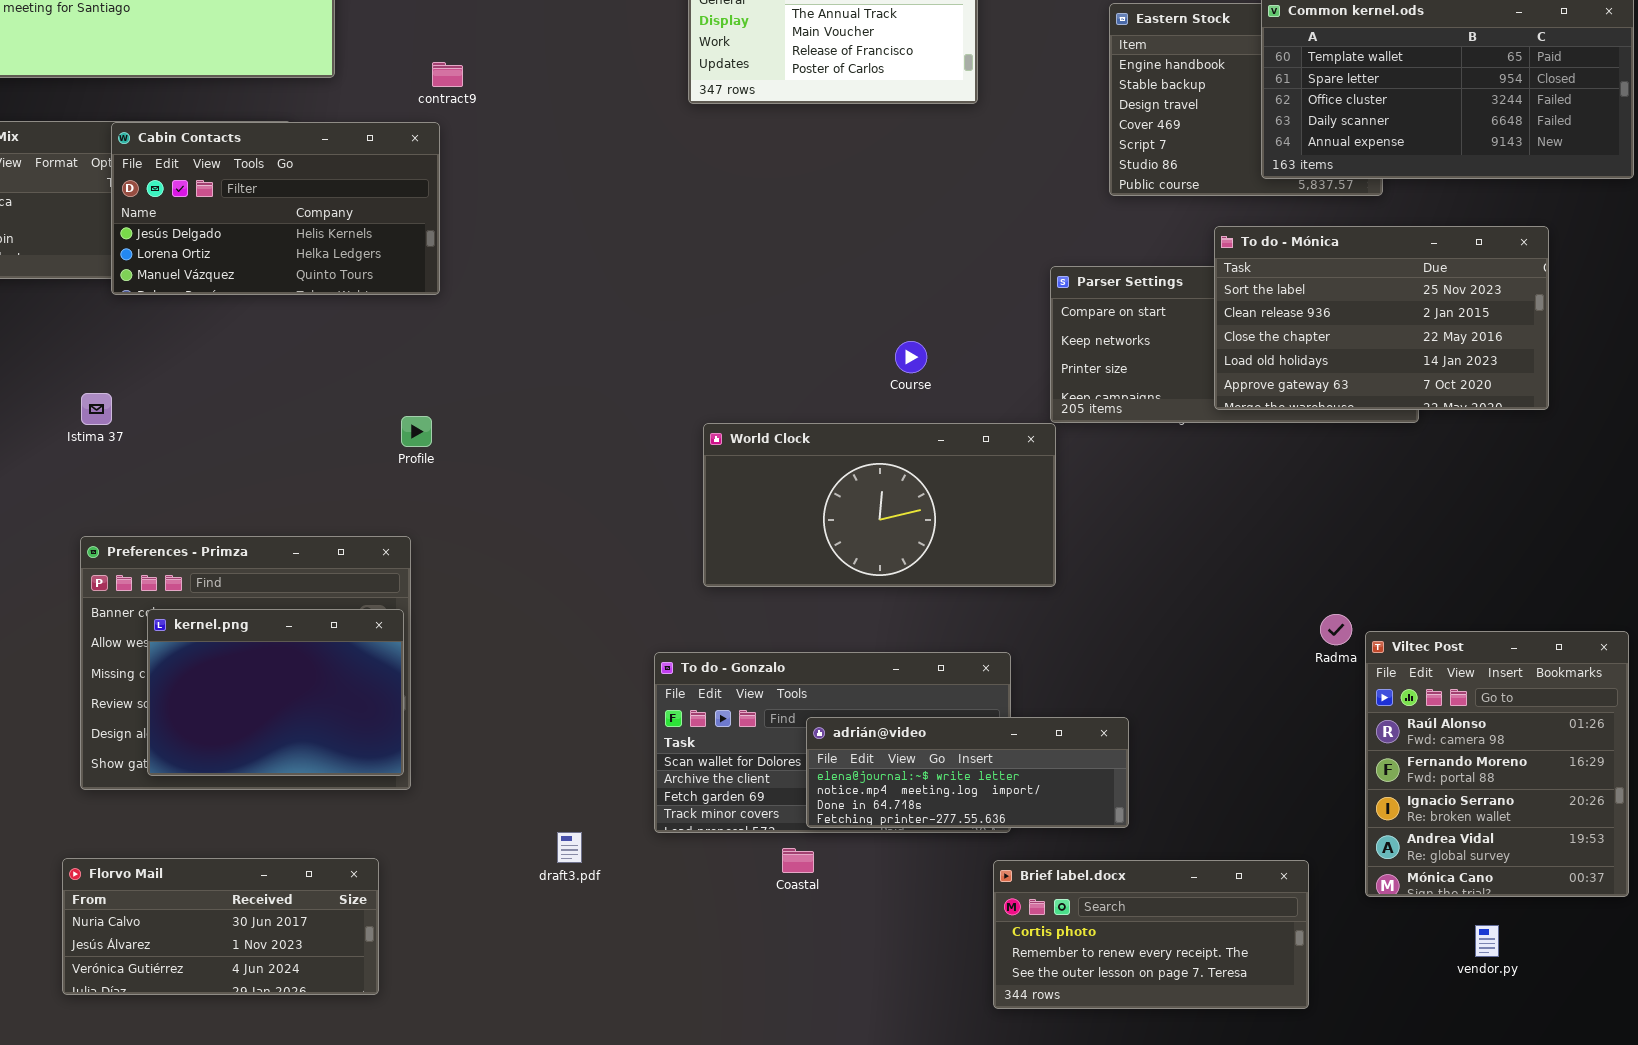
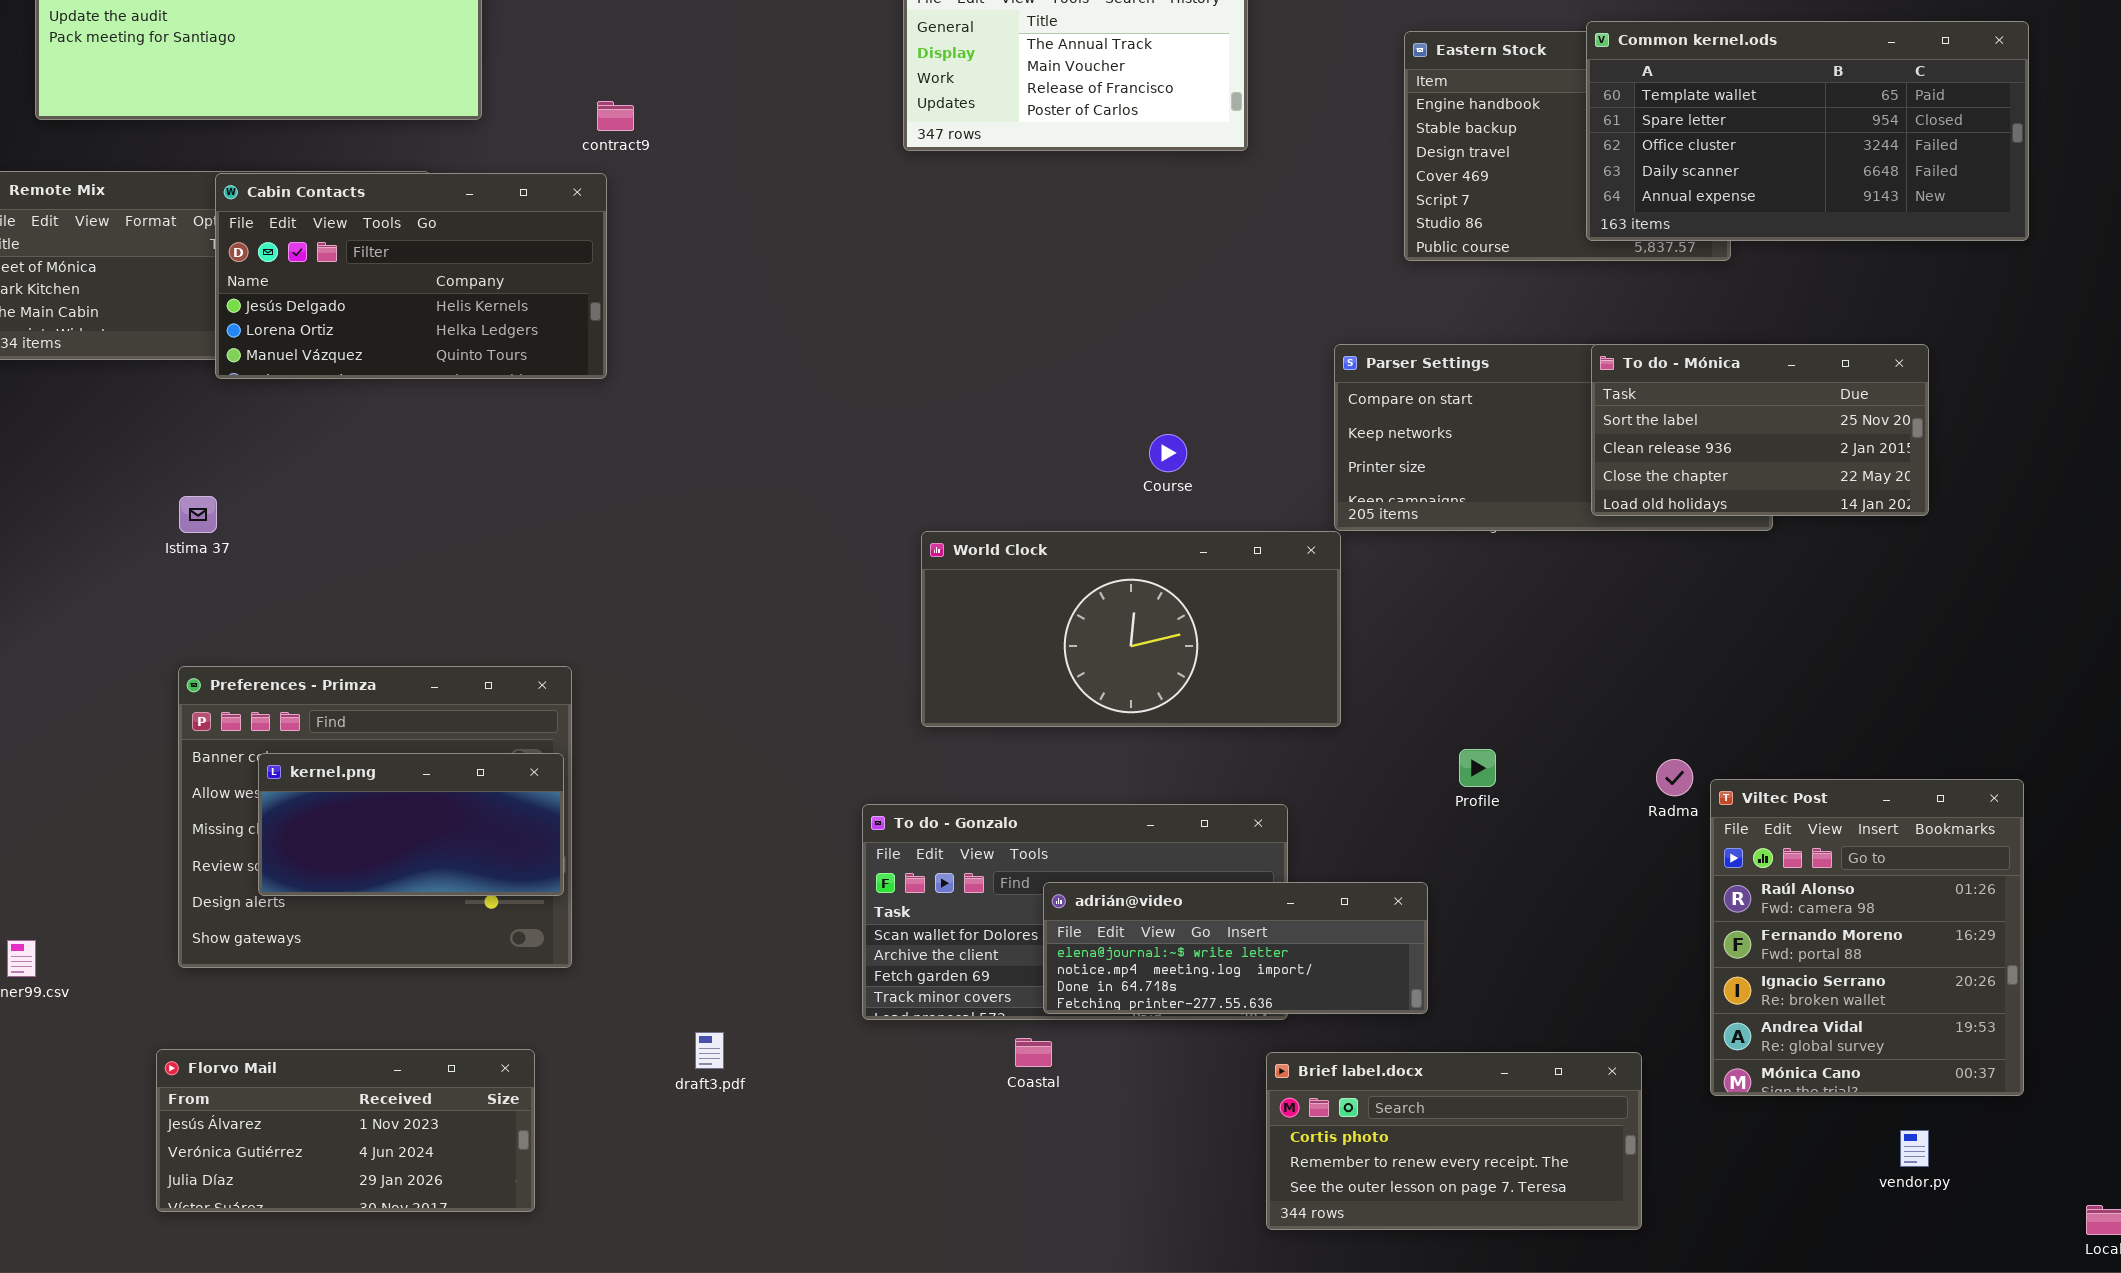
To do - Mónica: [1214,226,1549,410] -> [1591,344,1929,516], resized
Profile: [401,416,432,447] -> [1459,749,1496,787], moved
kernel.png: [147,609,404,776] -> [258,753,564,896], resized
draft3.pdf: [557,832,582,863] -> [695,1032,724,1069], moved
Florvo Mail: [62,858,379,995] -> [156,1049,535,1212], scrolled down 1 row
vendor.py: [1475,925,1499,957] -> [1900,1130,1929,1167], moved

